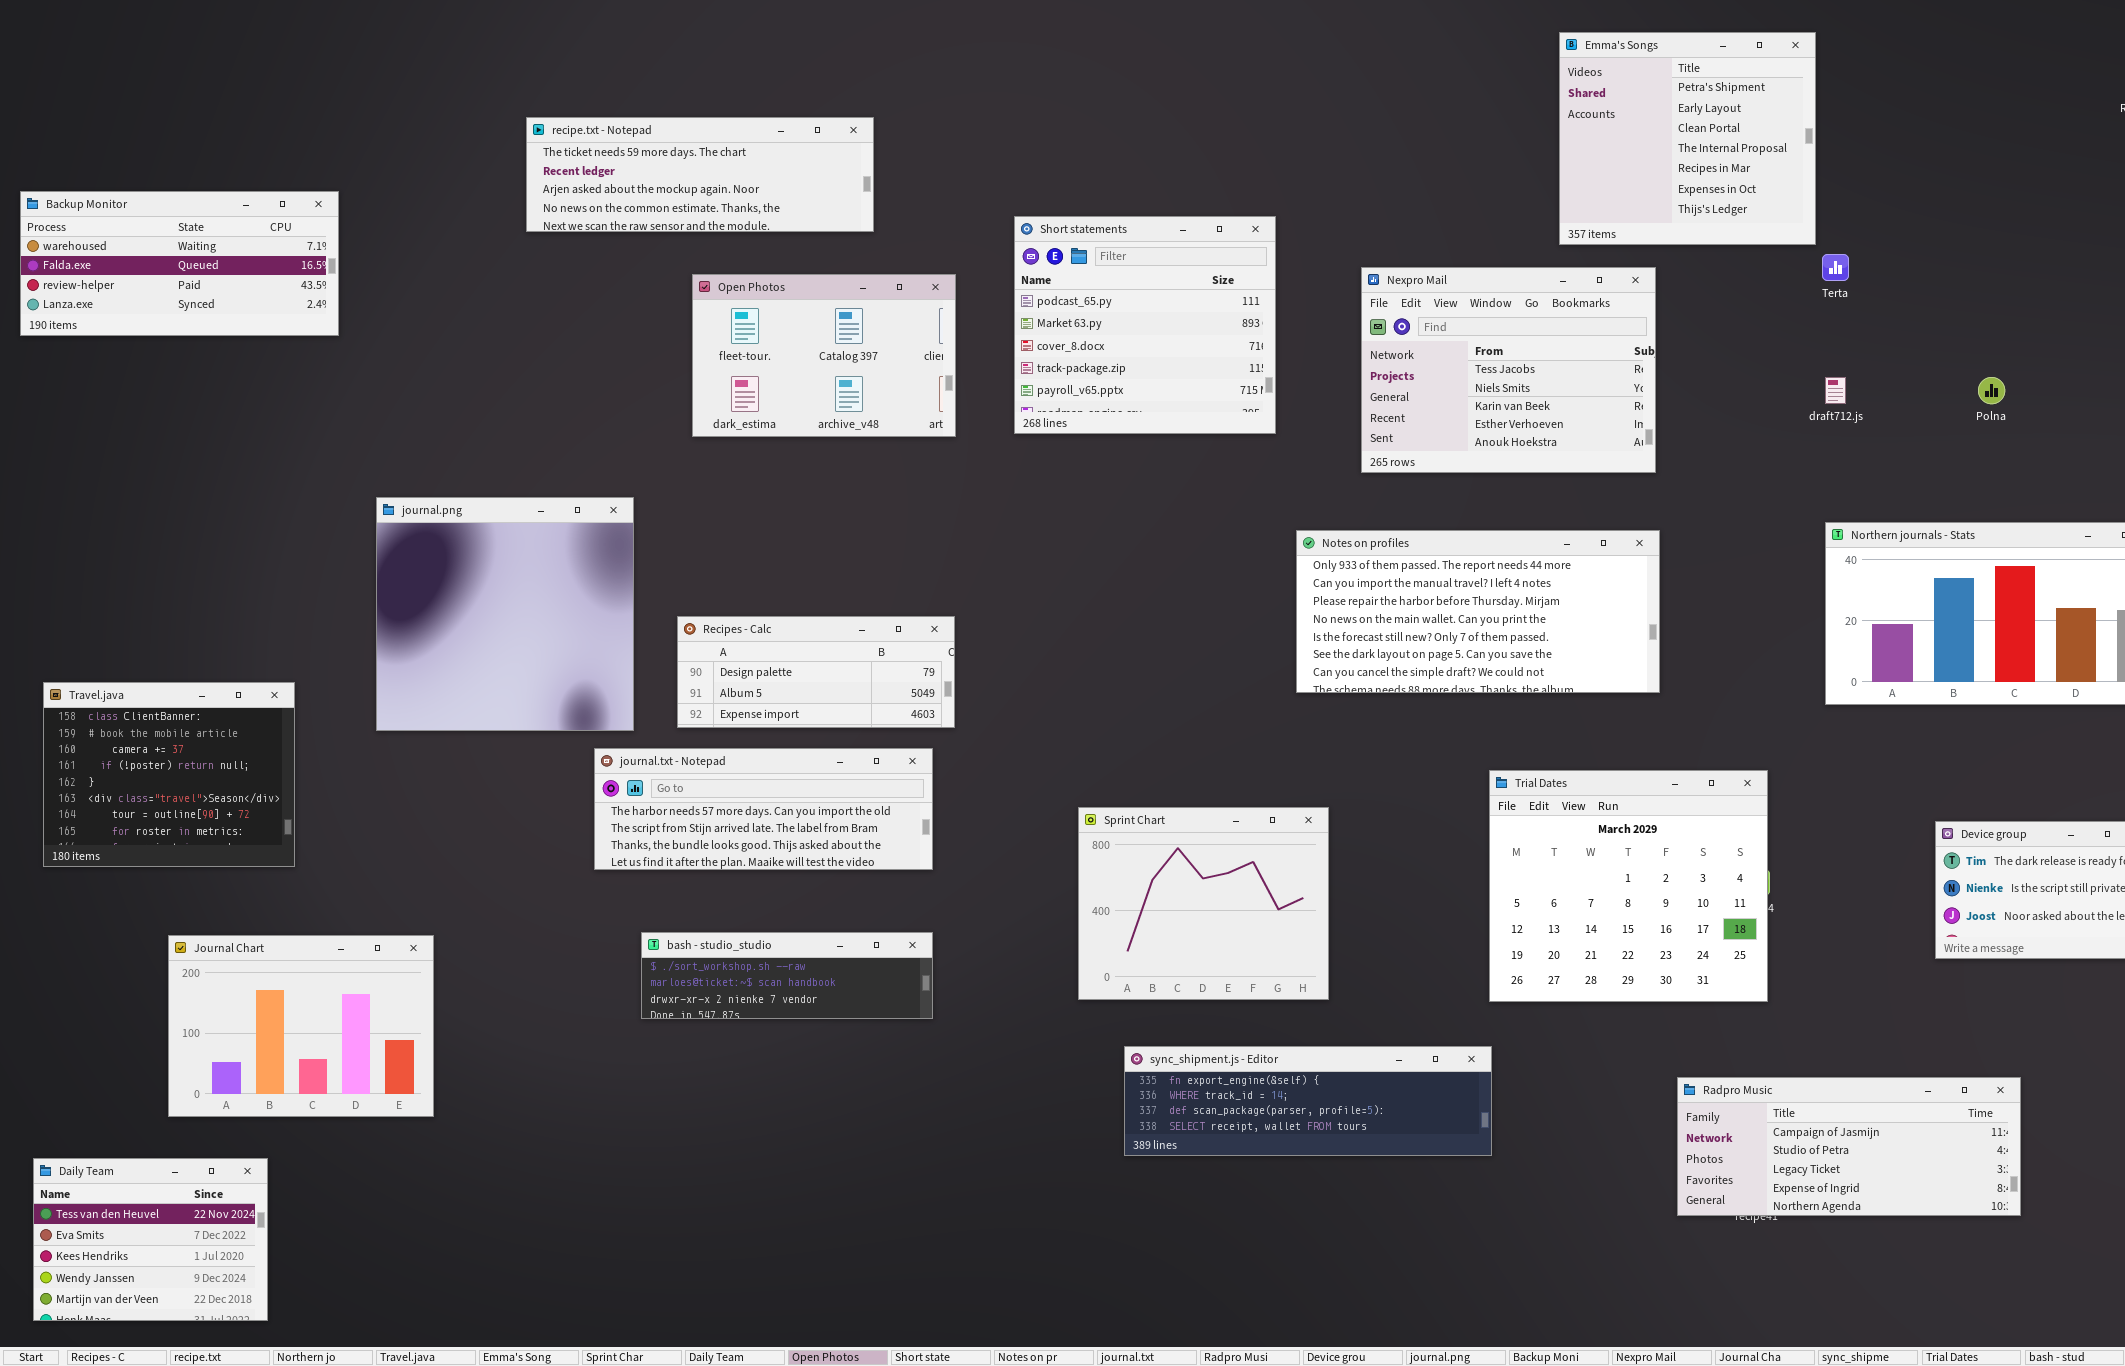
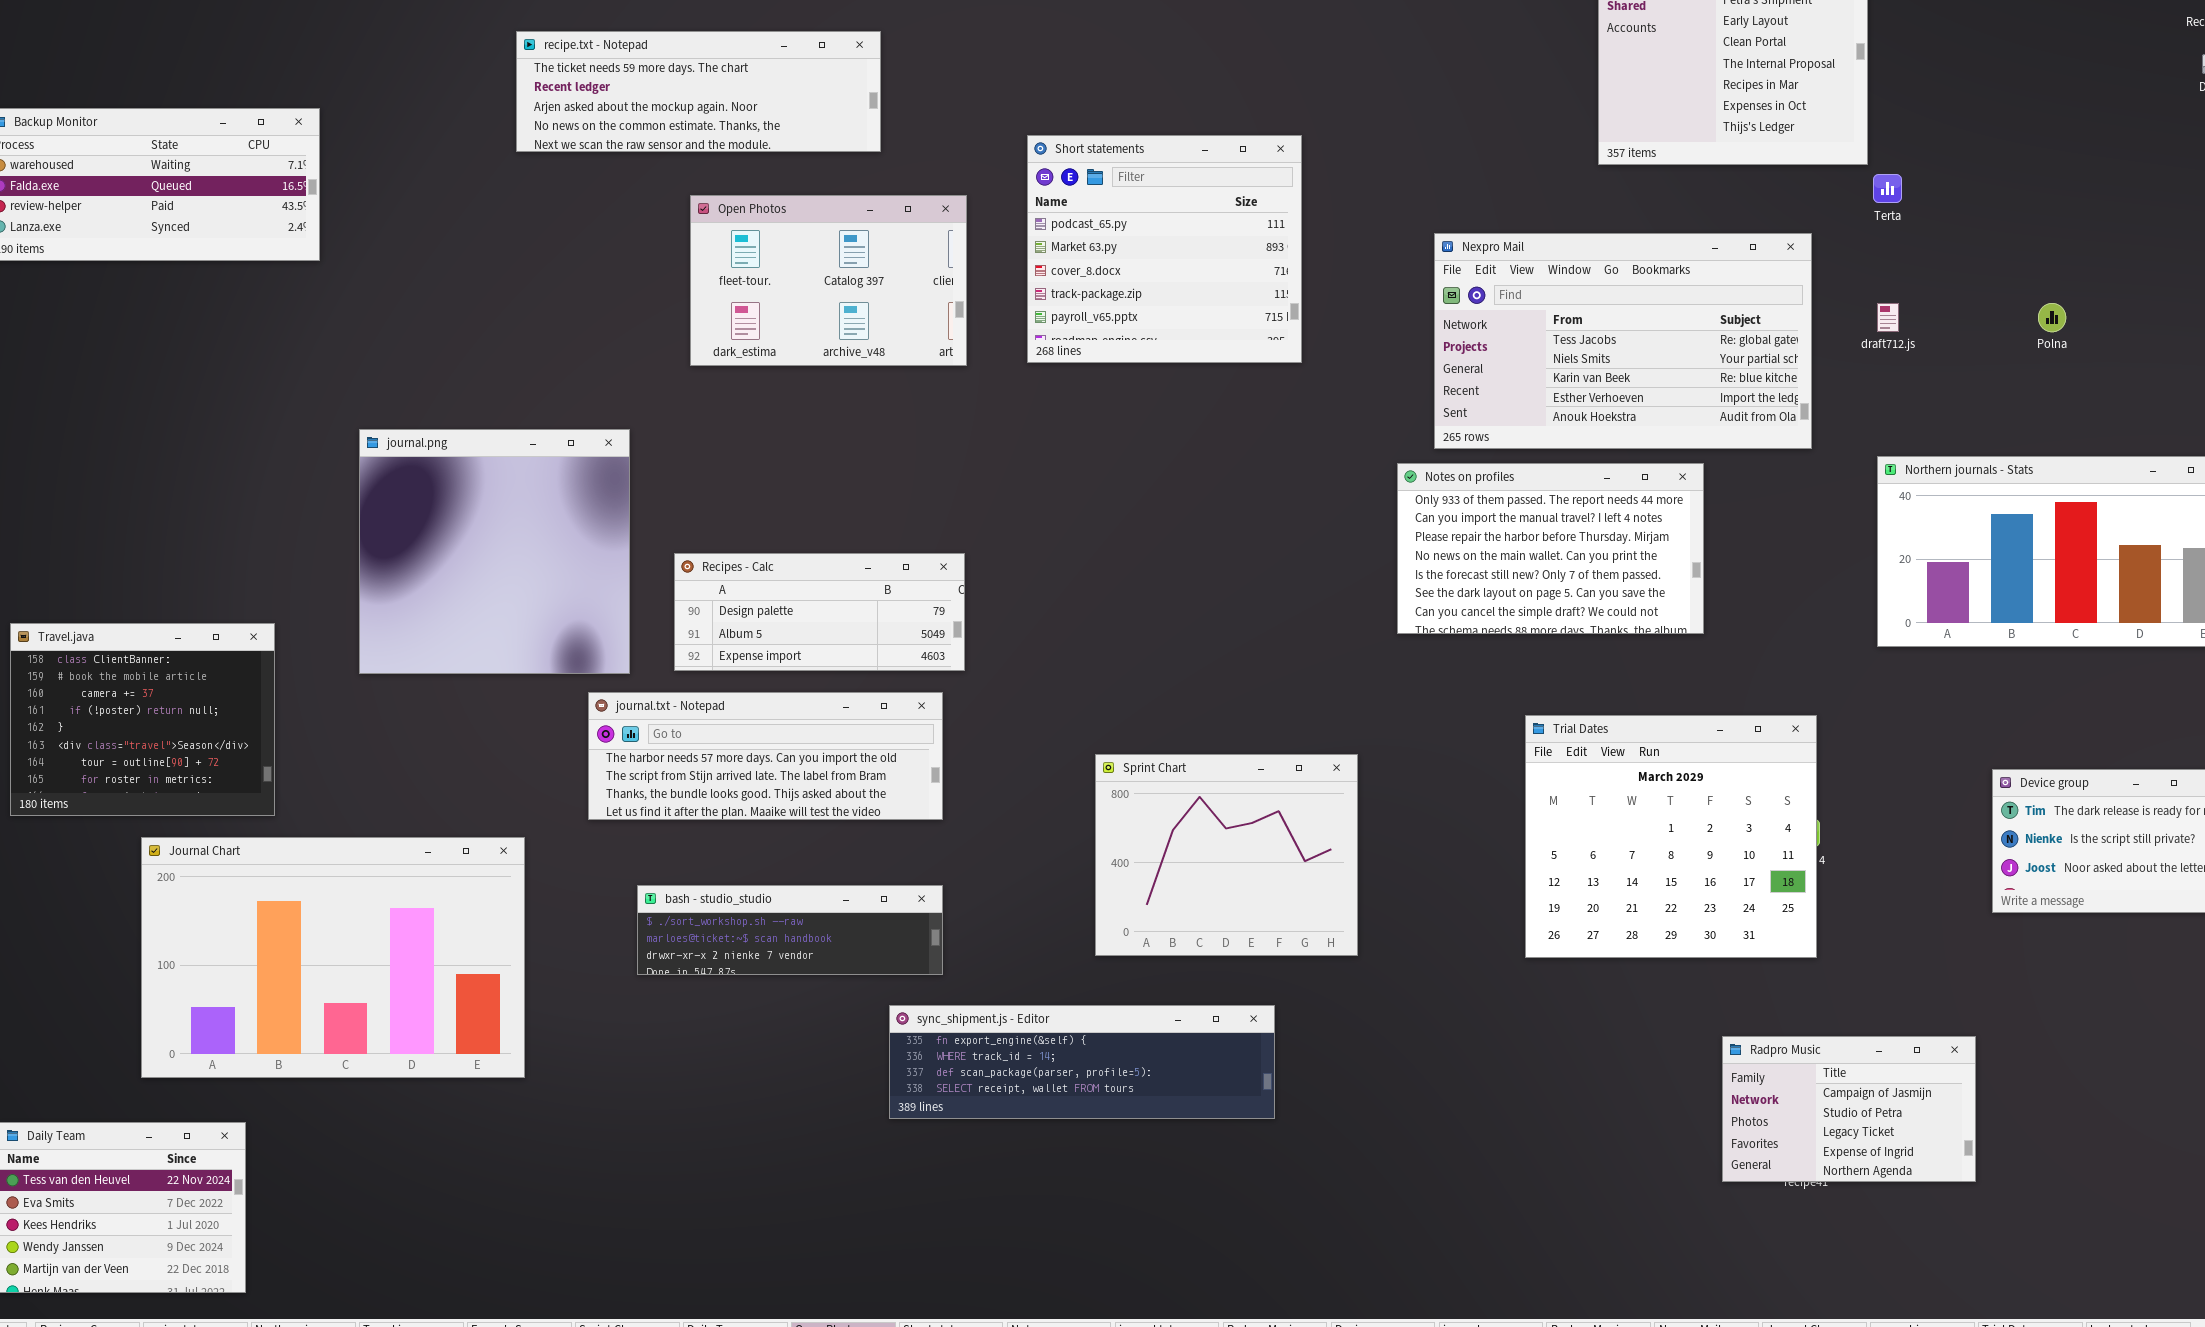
Nexpro Mail: [1361,267,1656,473] -> [1434,233,1812,449], moved, resized
Notes on profiles: [1296,530,1660,693] -> [1397,463,1704,634], resized
Journal Chart: [168,935,434,1117] -> [141,837,525,1078], resized
sync_shipment.js - Editor: [1124,1046,1492,1156] -> [889,1005,1275,1119], moved
Radpro Music: [1677,1077,2021,1216] -> [1722,1036,1976,1182], resized

